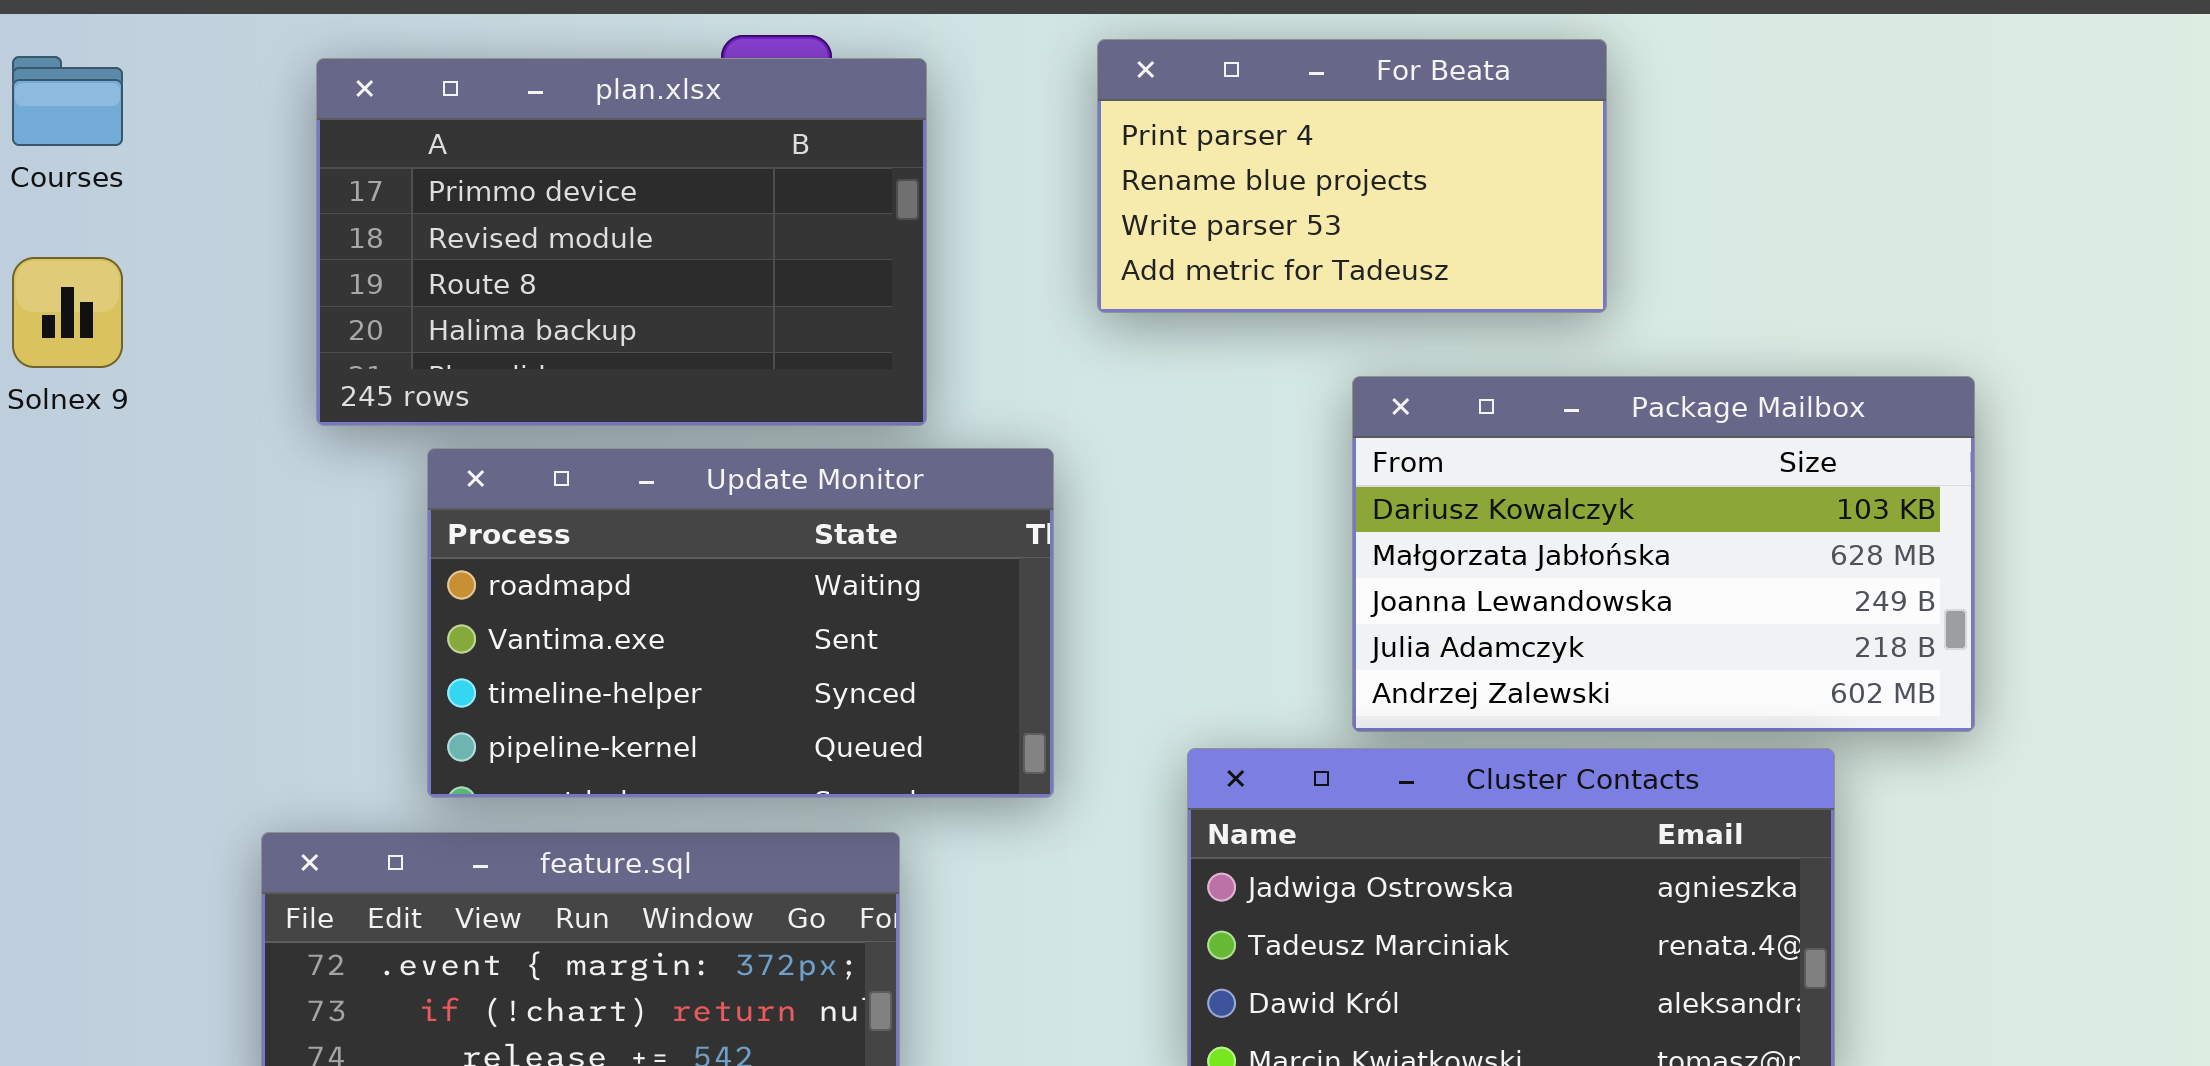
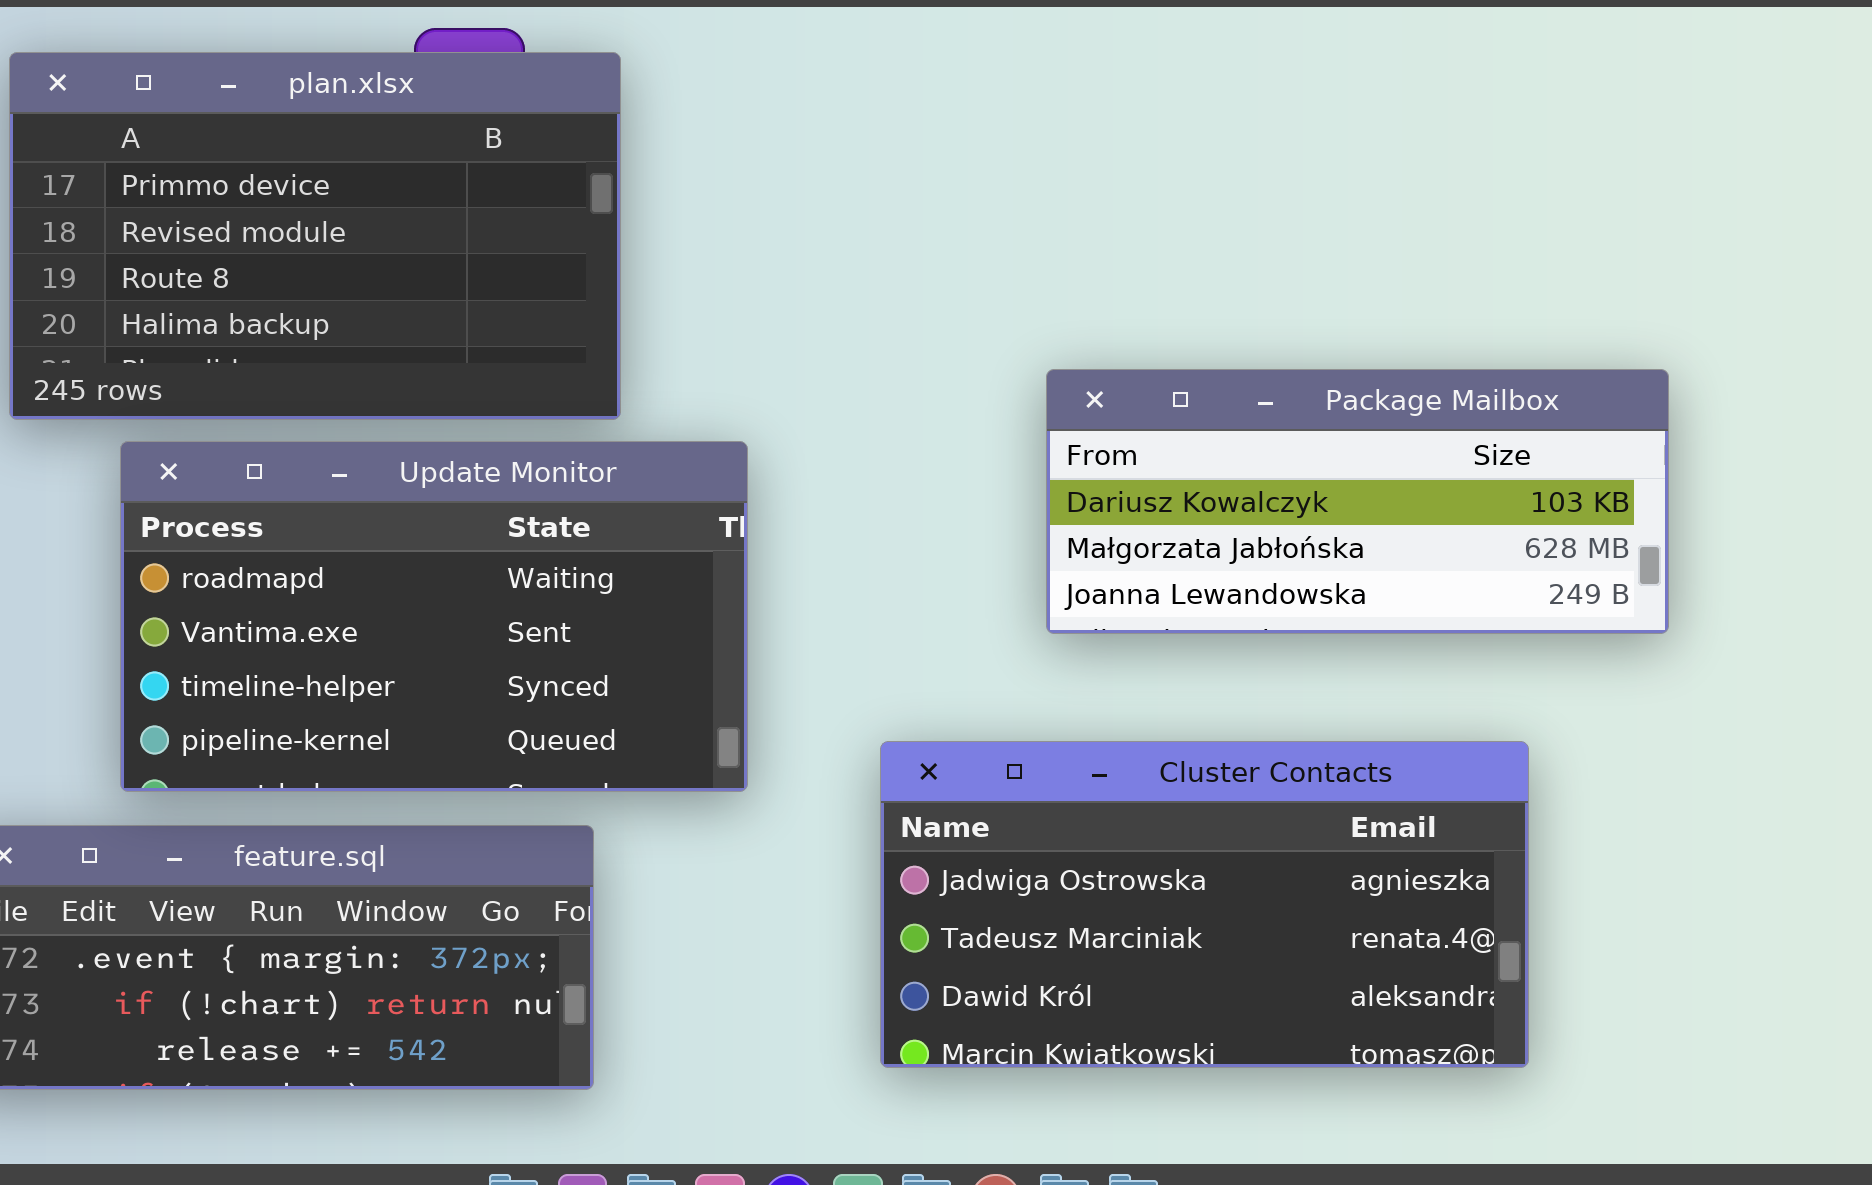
For Beata: [1097,39,1607,313] -> none, closed
Package Mailbox: [1352,376,1975,732] -> [1046,369,1669,634], resized

